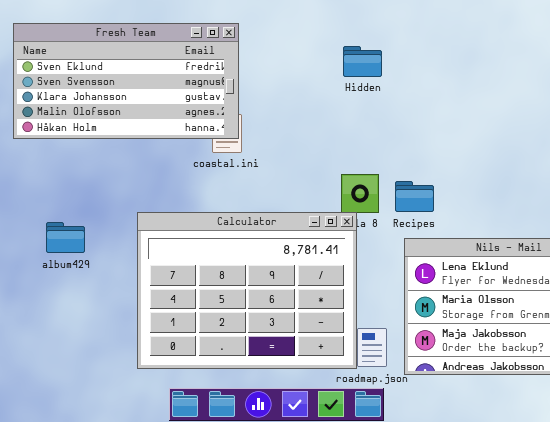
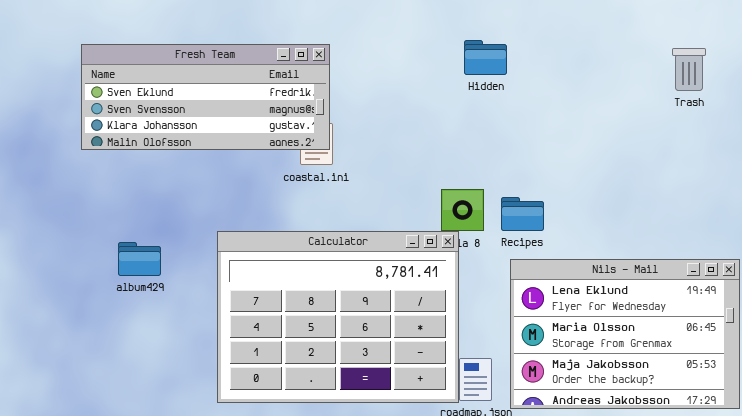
Fresh Team: [13,23,239,139] -> [81,44,330,150], resized
Hidden: [343,46,382,77] -> [464,40,507,75], moved

